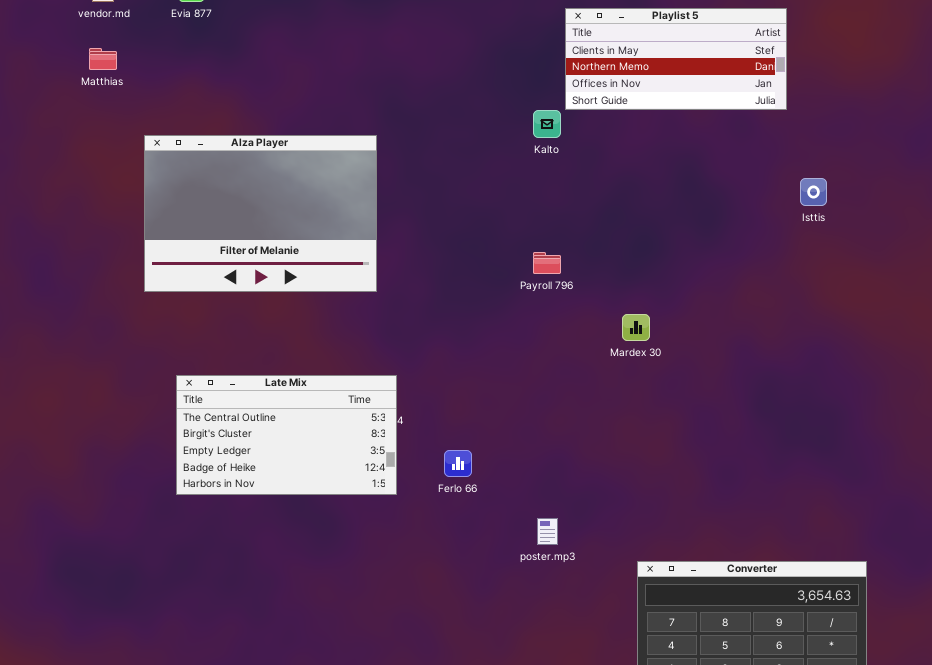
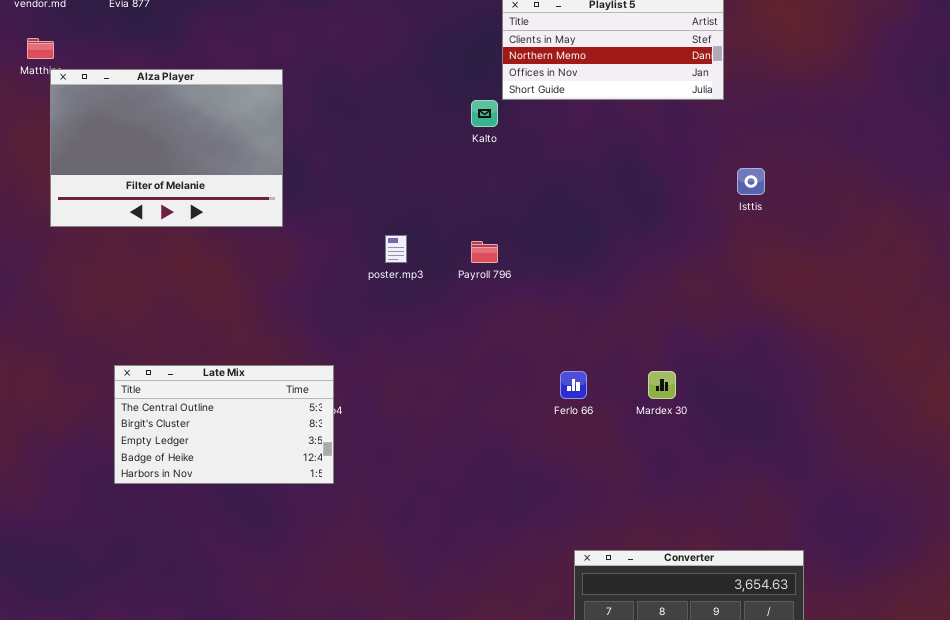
Alza Player: [144,135,377,292] -> [50,69,283,227], moved
Mardex 30: [622,314,650,341] -> [648,371,676,399], moved
Ferlo 66: [444,450,472,477] -> [560,371,587,399], moved
poster.mp3: [537,518,558,545] -> [385,235,407,263], moved

